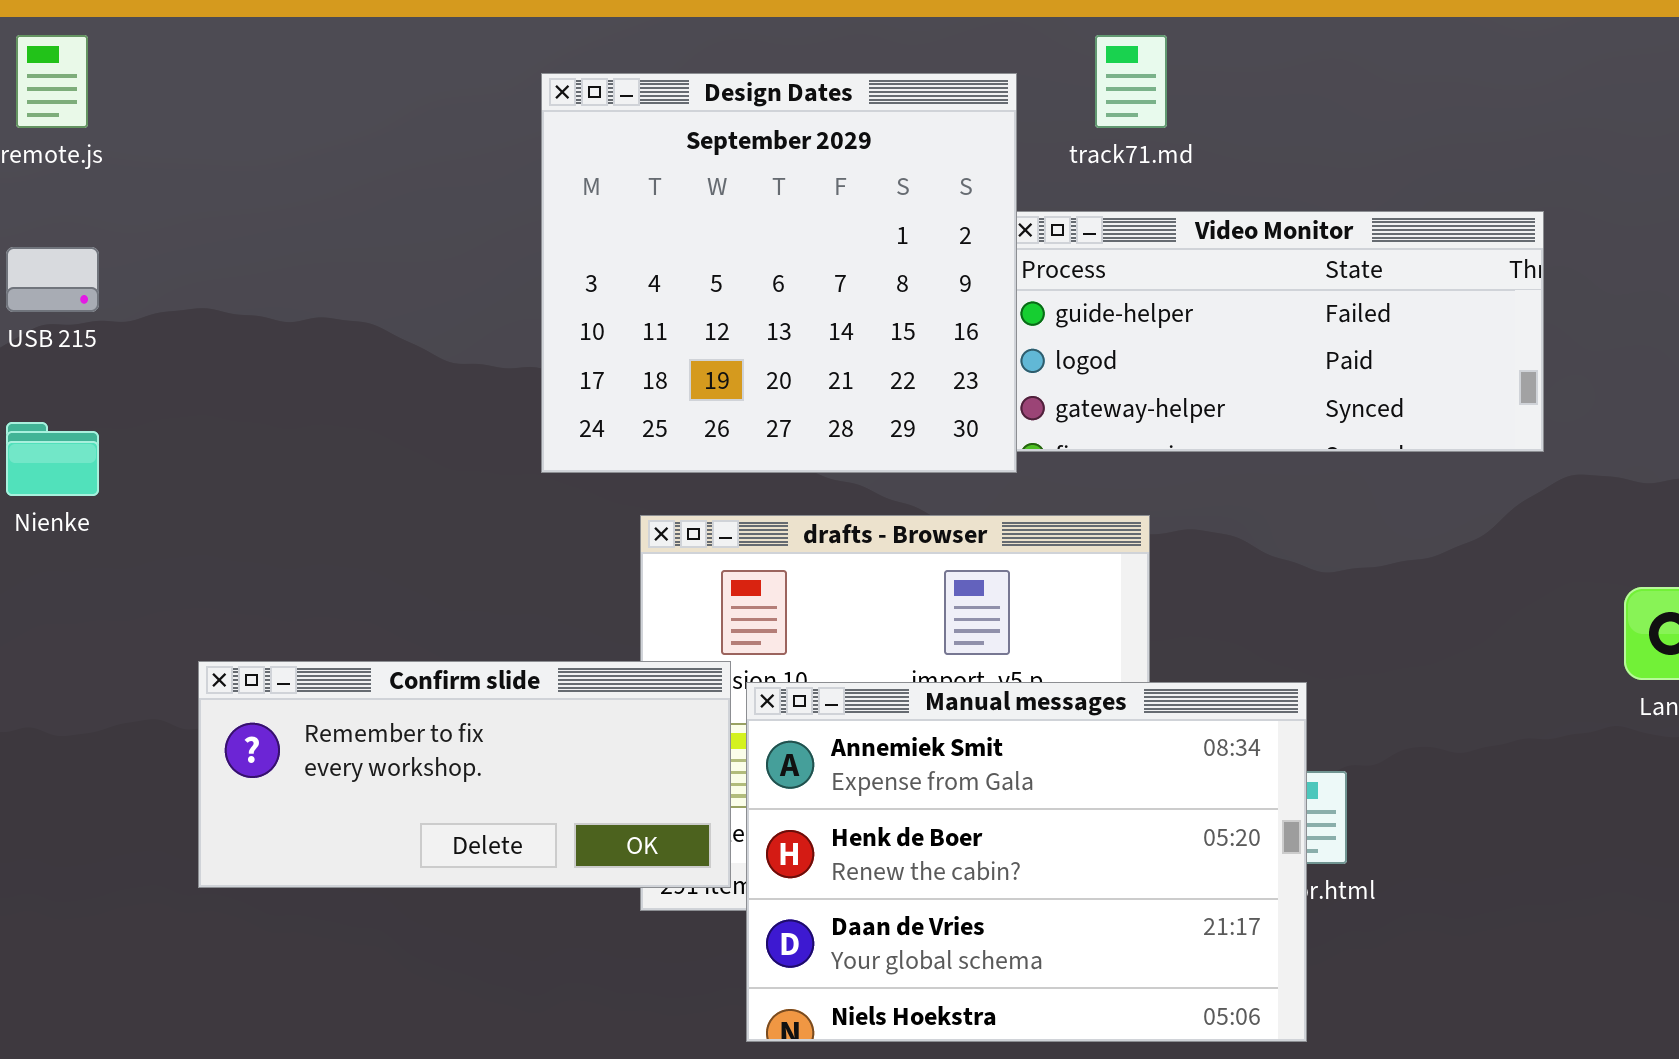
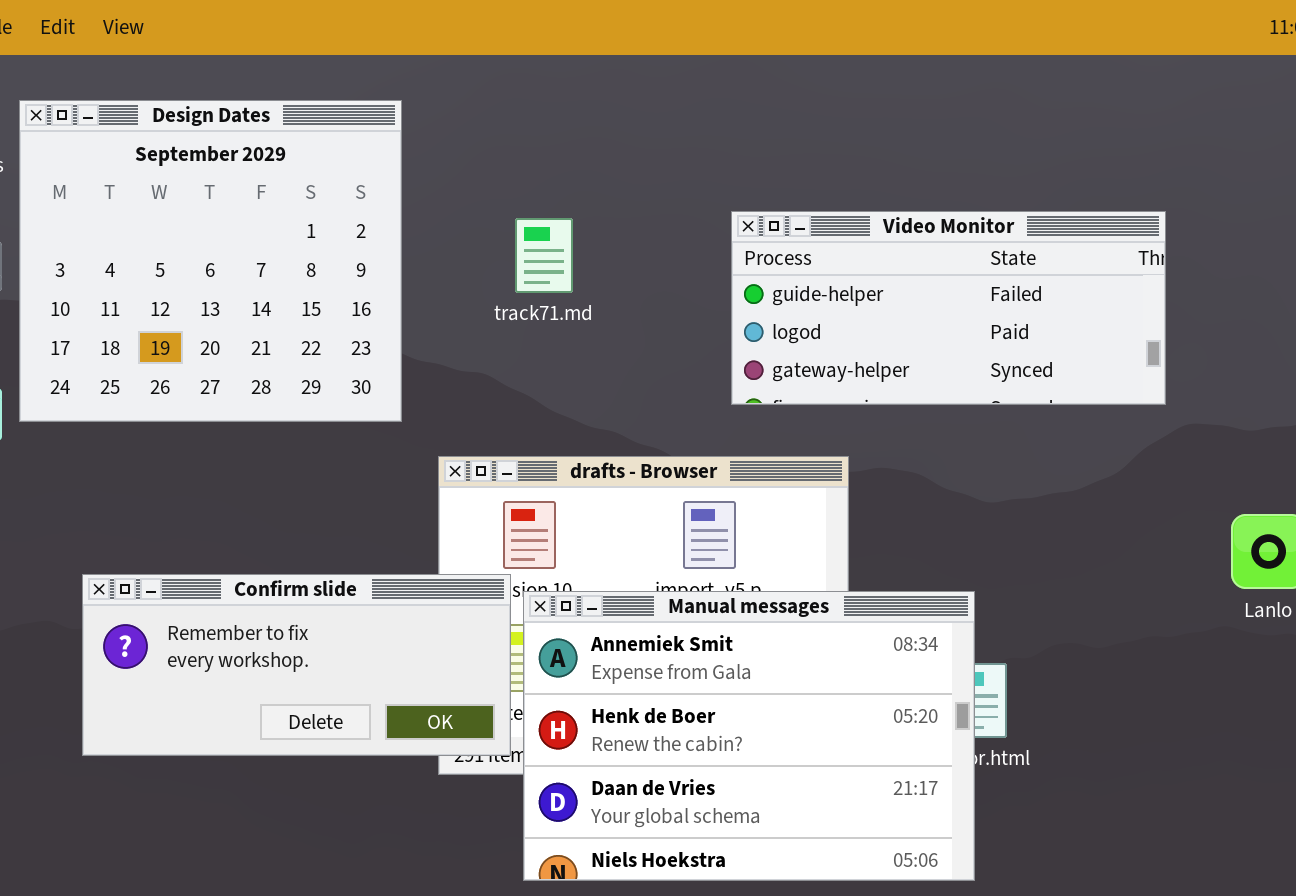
track71.md: [1095,35,1167,128] -> [515,218,573,293], moved
Design Dates: [541,73,1017,473] -> [19,100,402,422], moved

